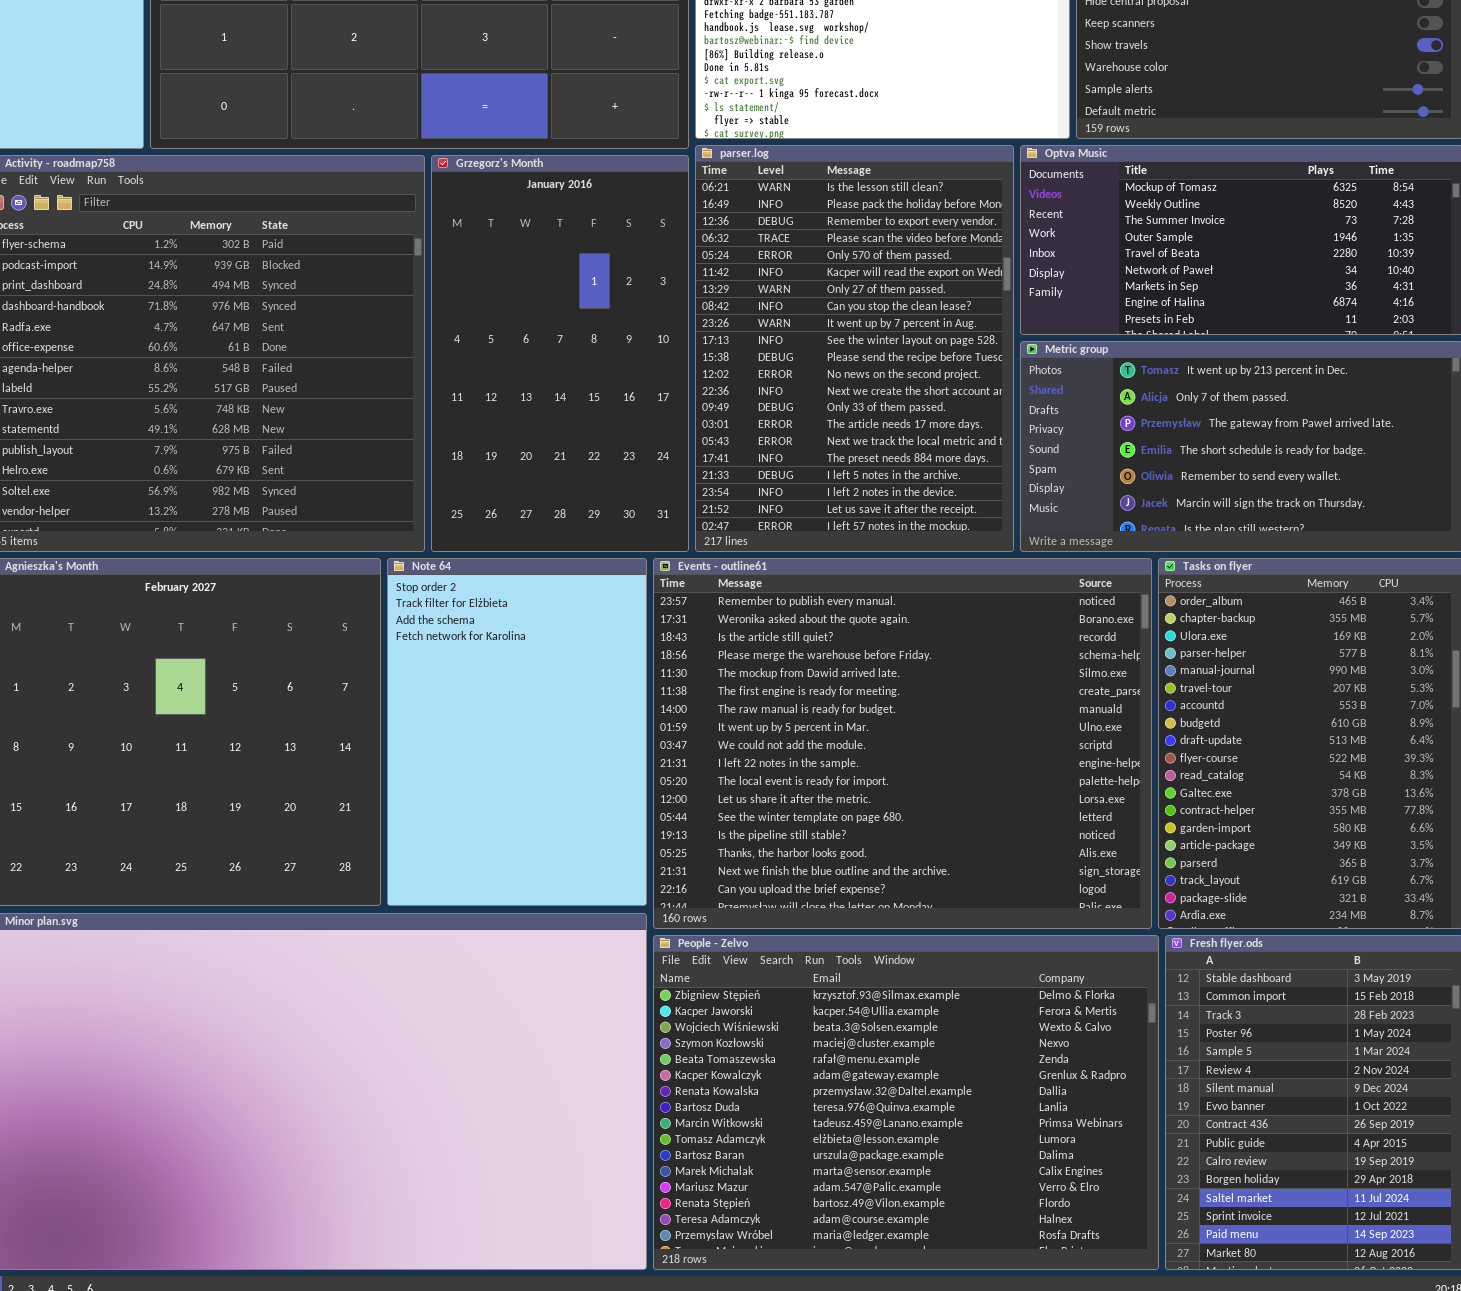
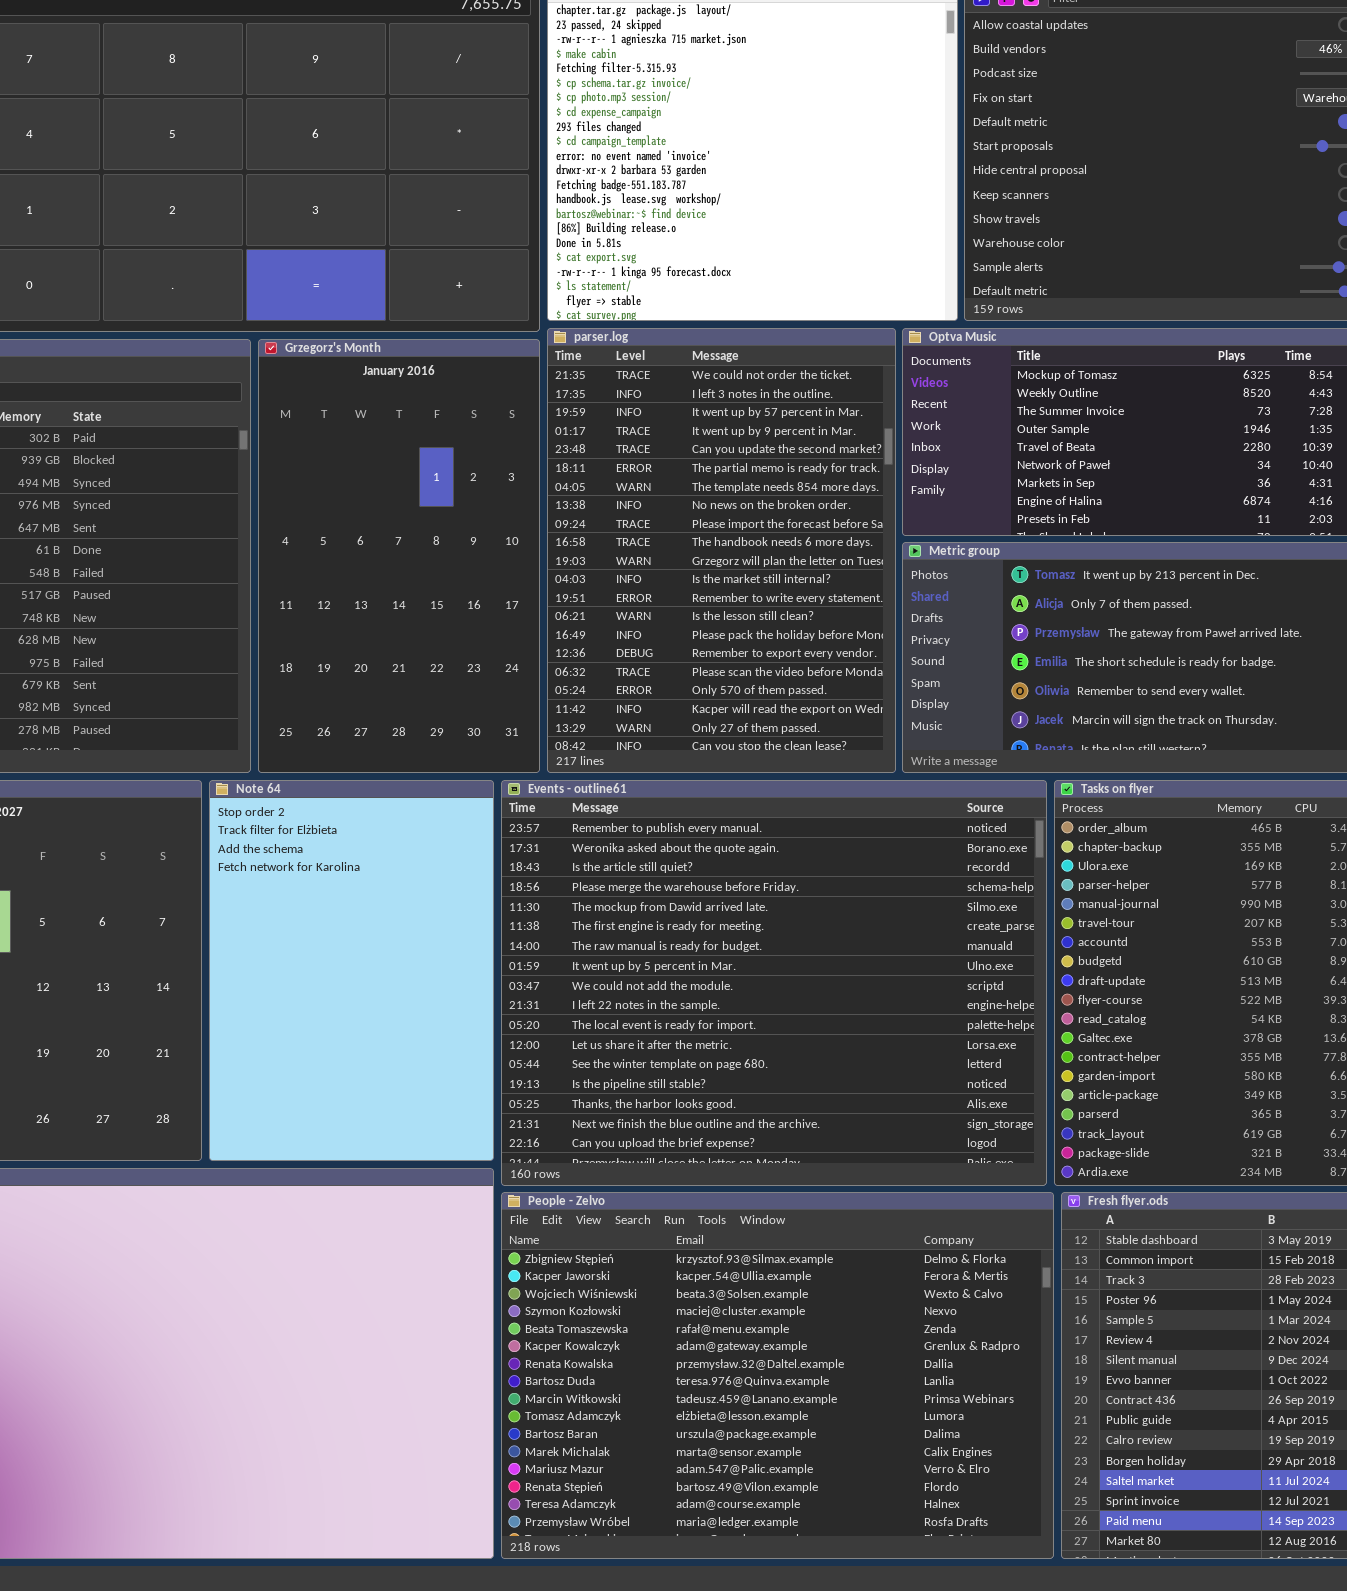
parser.log: [695,145,1014,552] -> [547,328,896,773], scrolled up 13 rows

